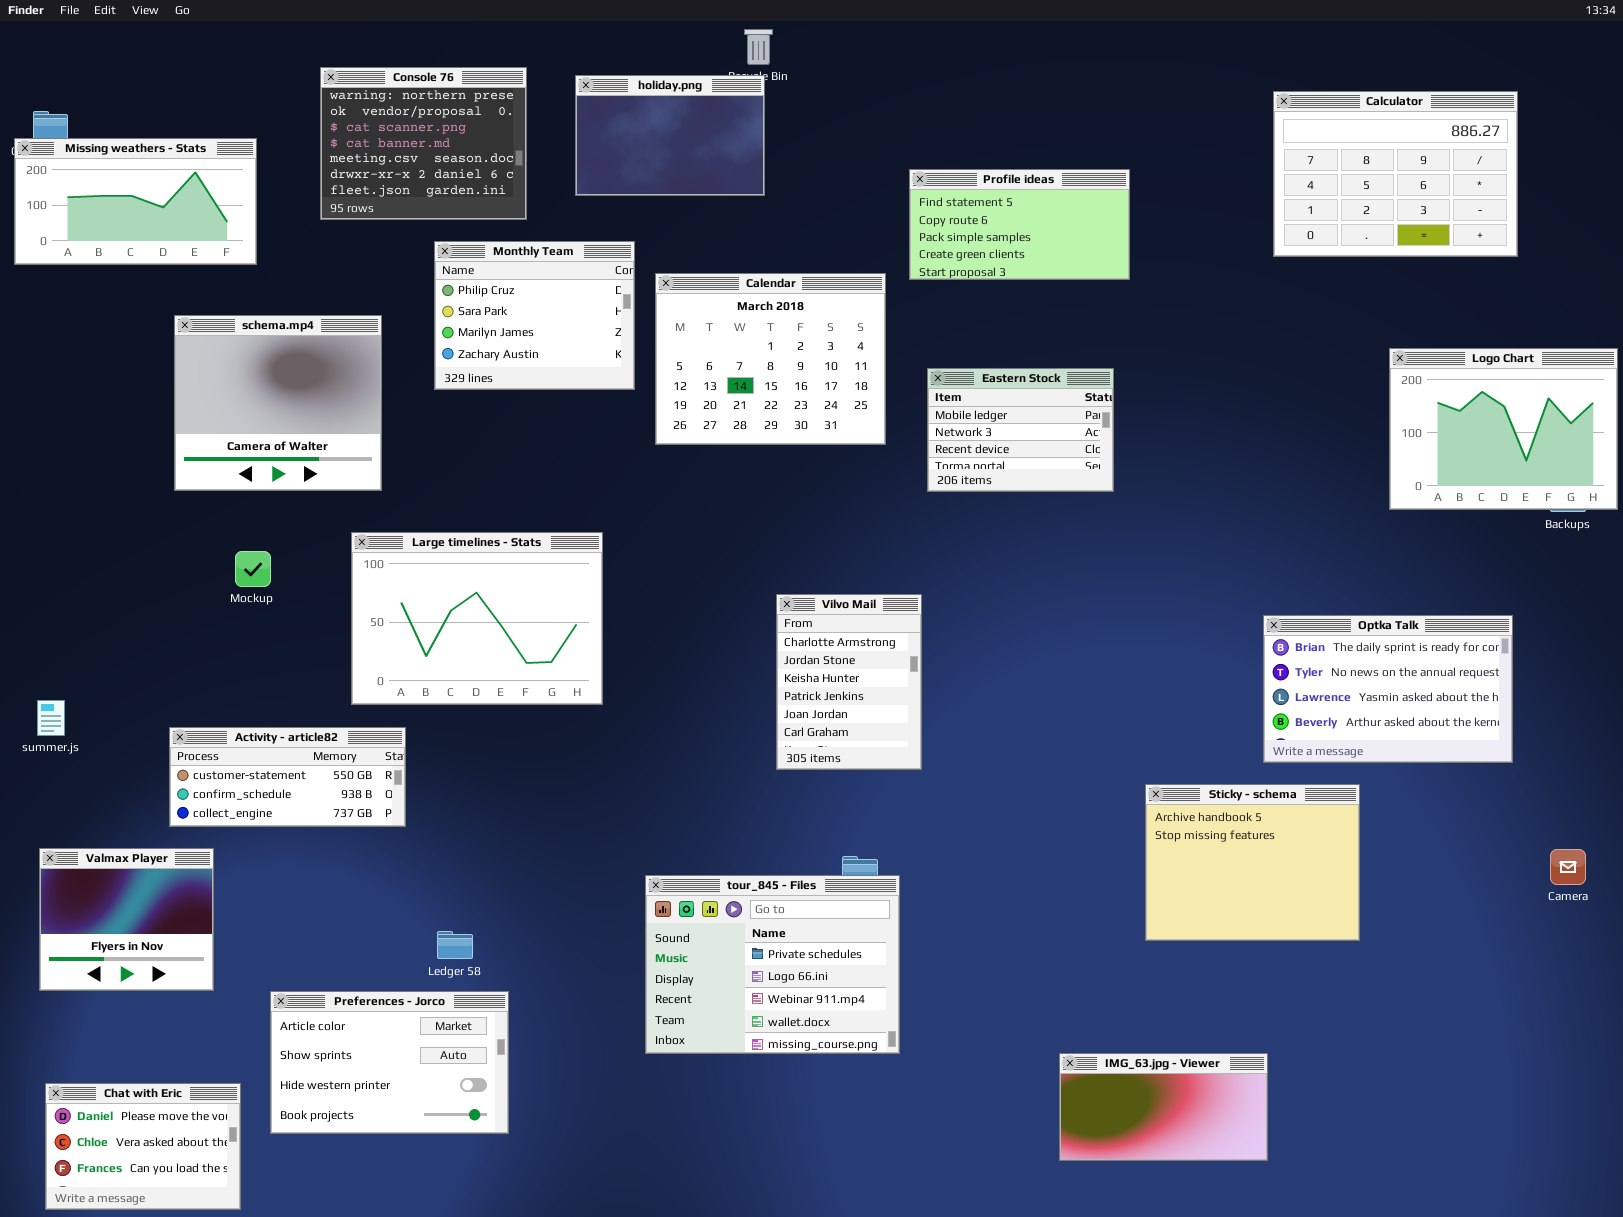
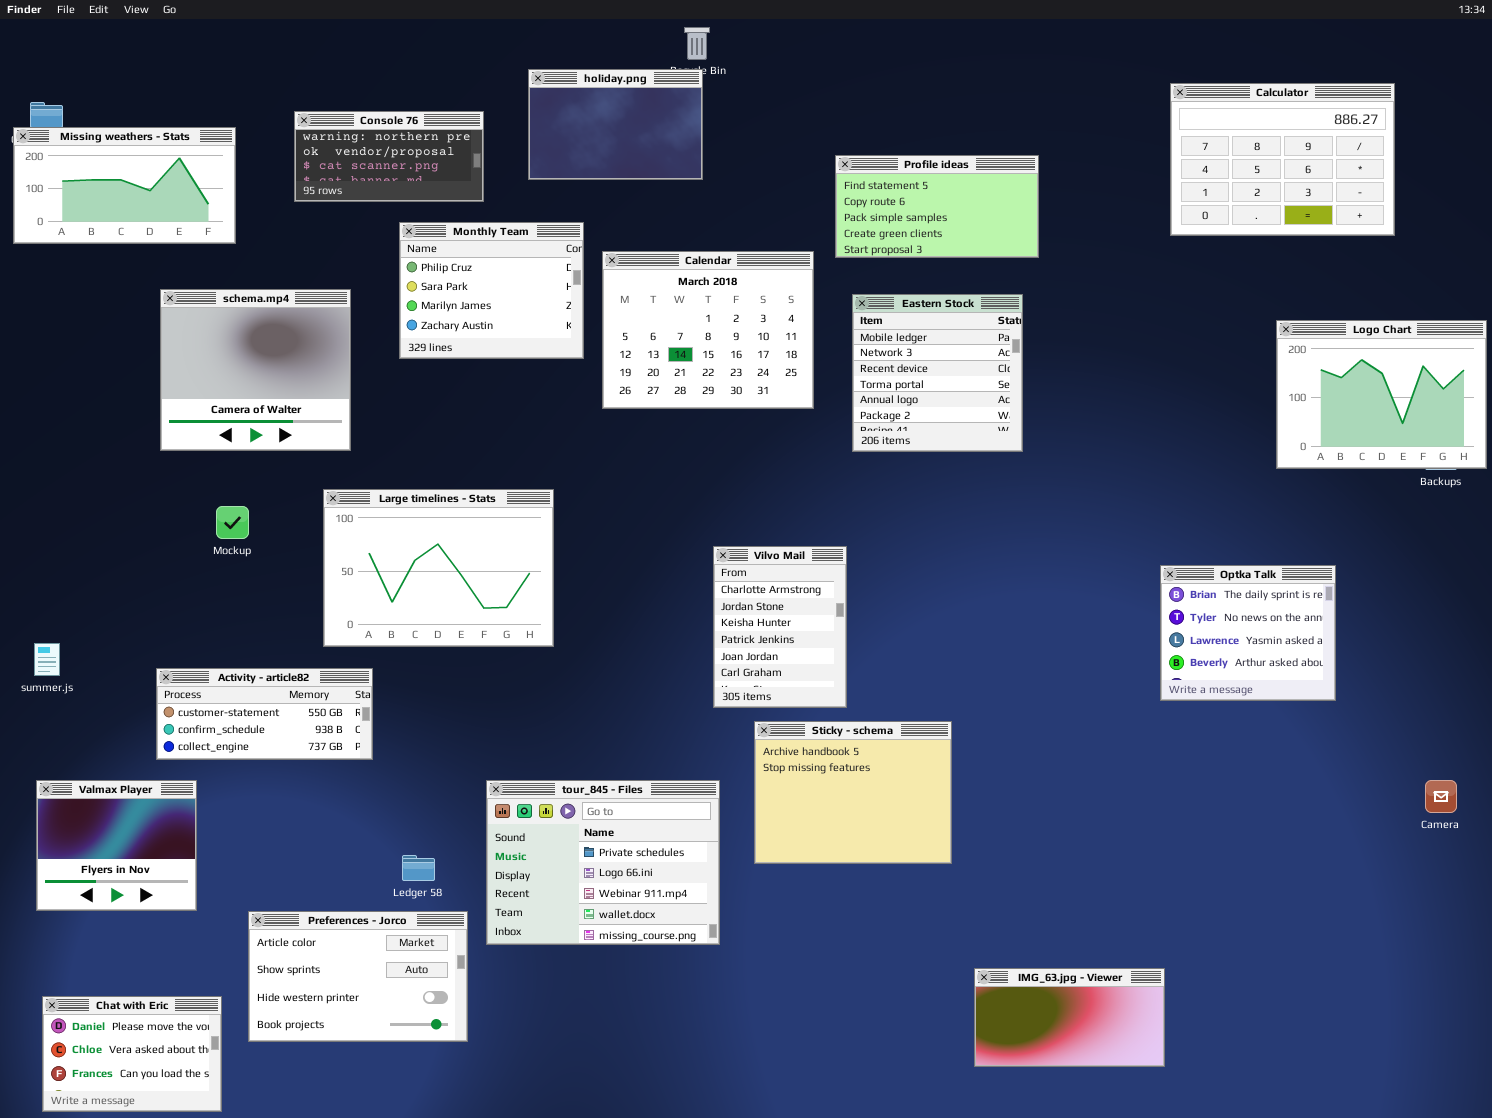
Console 76: [320,67,527,220] -> [294,111,484,202], resized
Eastern Stock: [927,368,1114,492] -> [852,294,1023,452], resized
Optka Talk: [1263,615,1513,763] -> [1160,565,1336,701], resized
Sticky - schema: [1145,784,1360,941] -> [754,721,952,864], moved
tour_845 - Files: [645,875,900,1054] -> [486,780,720,945], moved

